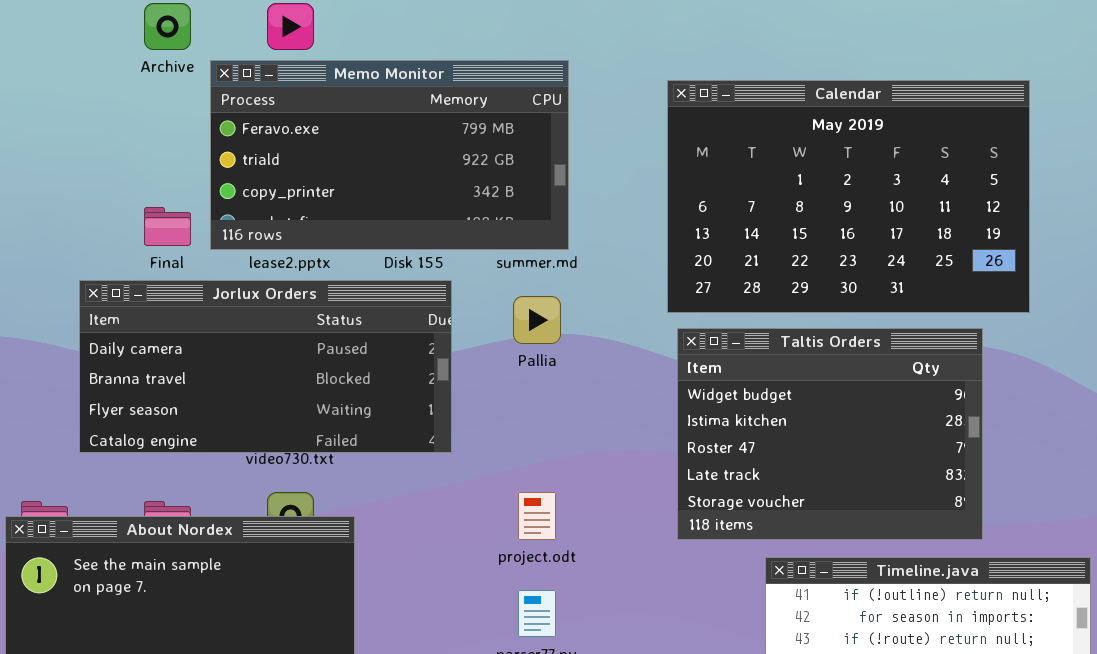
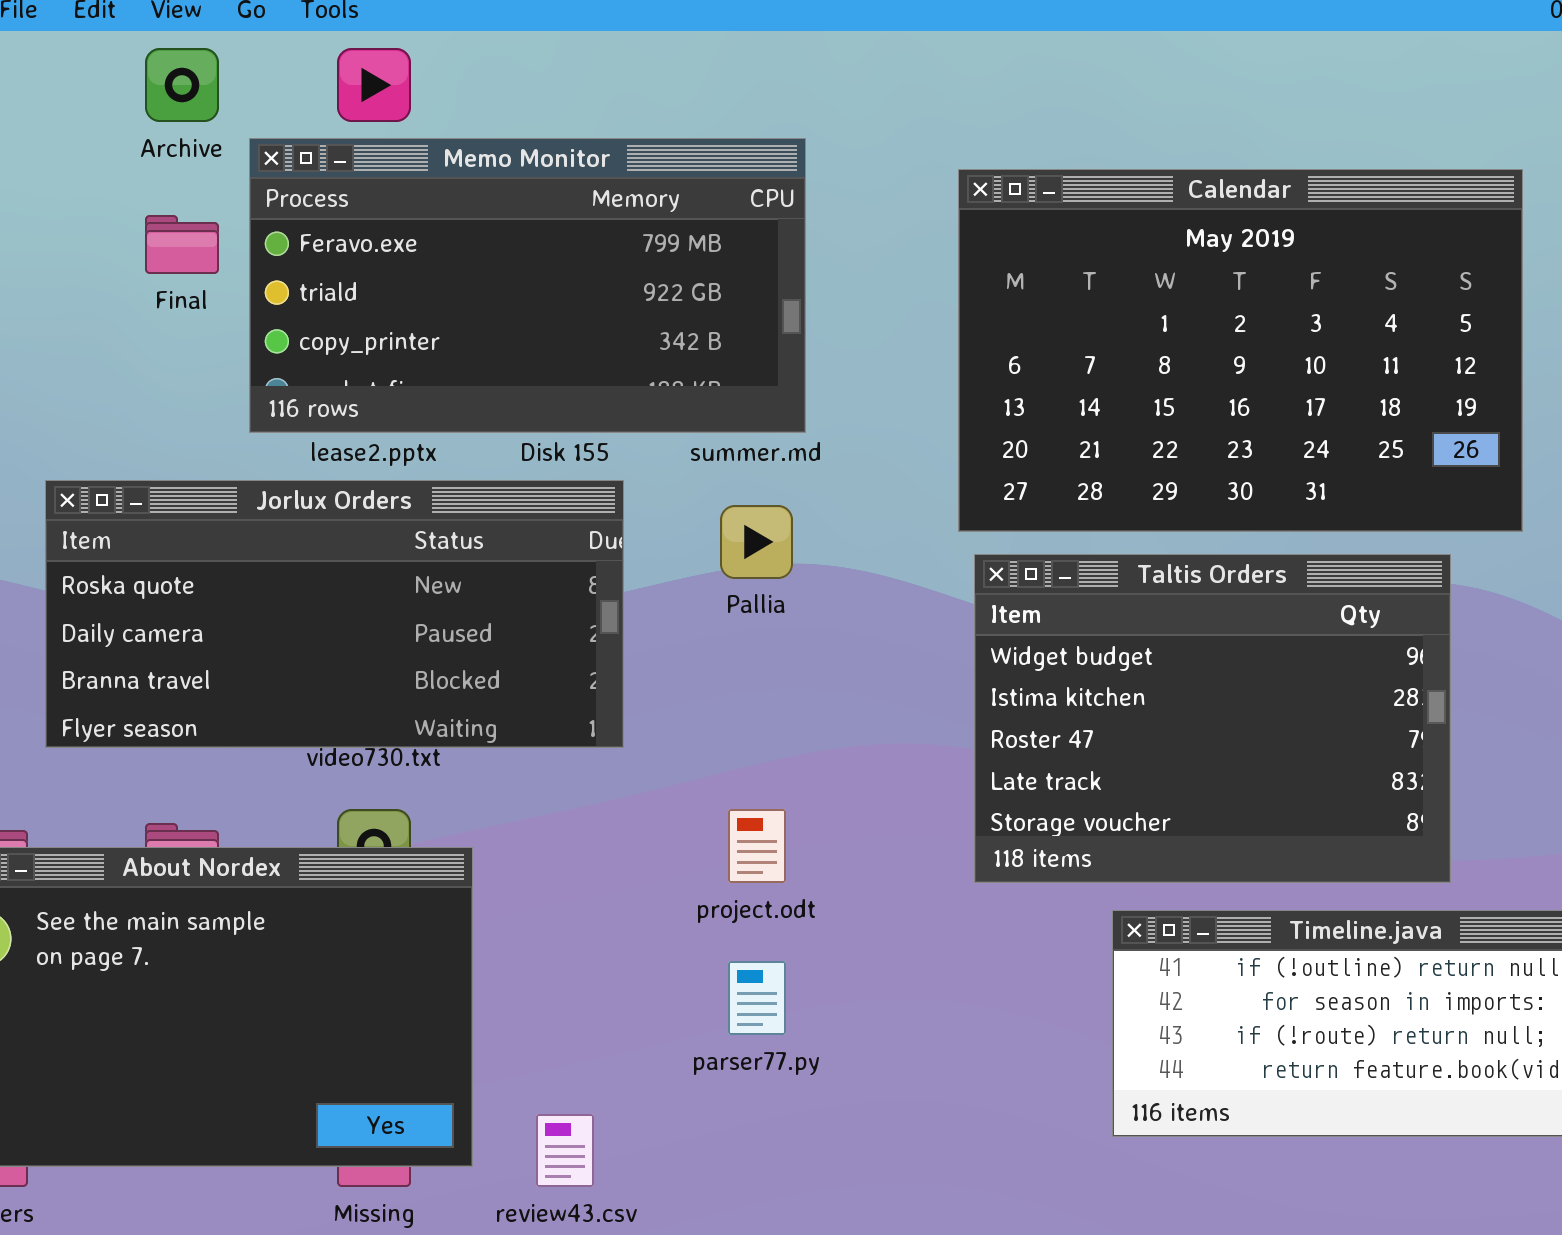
Final: [144,207,191,246] -> [145,215,219,274], moved
Jorlux Orders: [79,280,452,453] -> [45,480,624,748], scrolled up 1 row

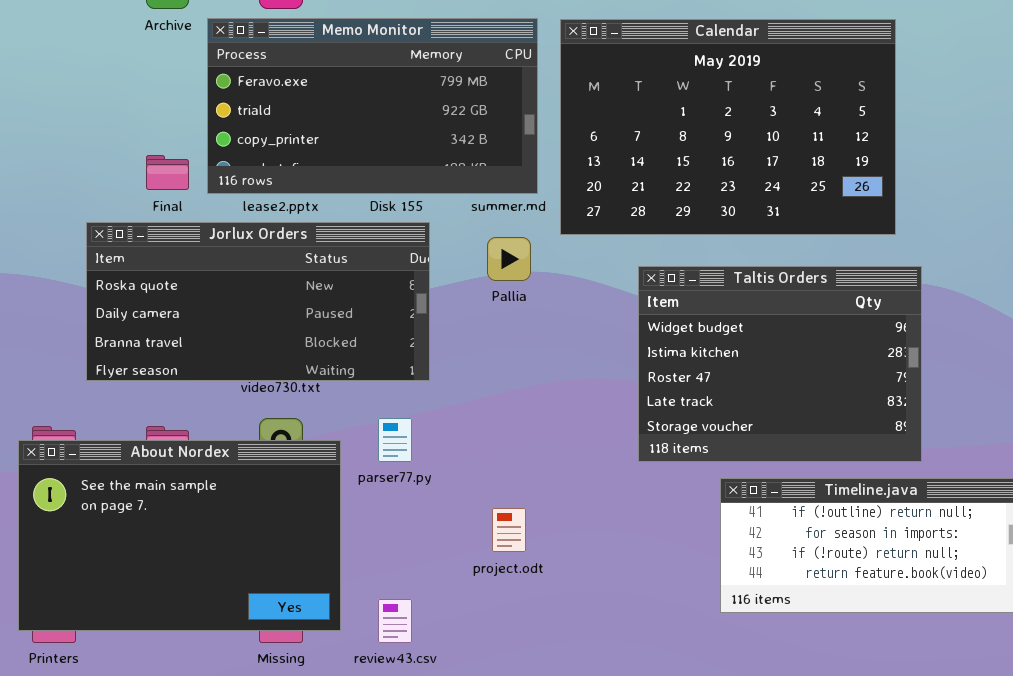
Calendar: [958,169,1523,532] -> [560,19,896,235], moved
Final: [145,215,219,274] -> [146,155,189,190], moved
project.odt: [728,809,786,883] -> [492,508,526,552], moved
parser77.py: [728,961,786,1035] -> [378,418,412,462], moved

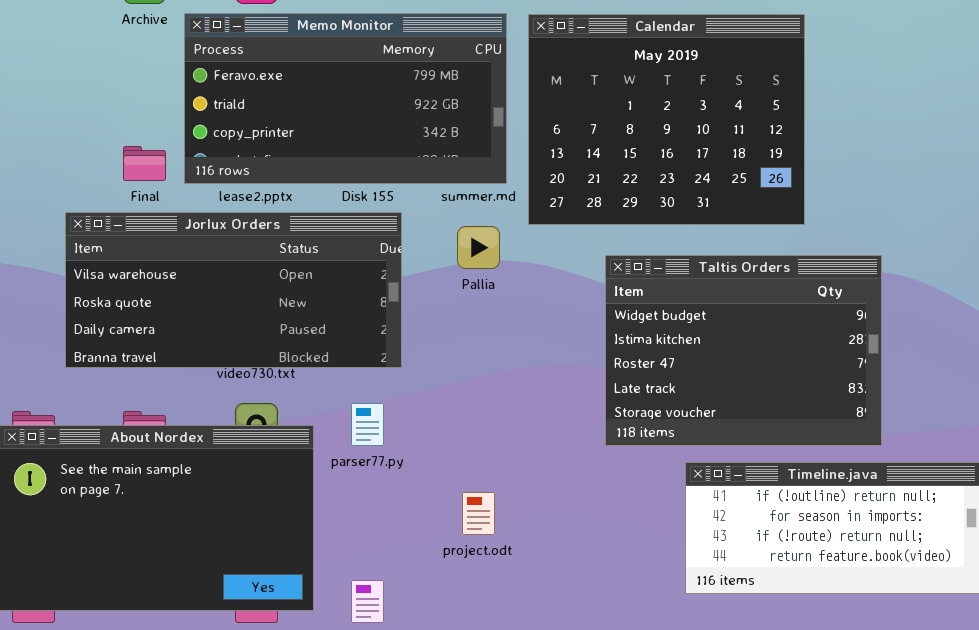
Calendar: [560,19,896,235] -> [528,14,805,225], resized
Jorlux Orders: [86,222,430,381] -> [65,212,402,368], scrolled up 1 row

